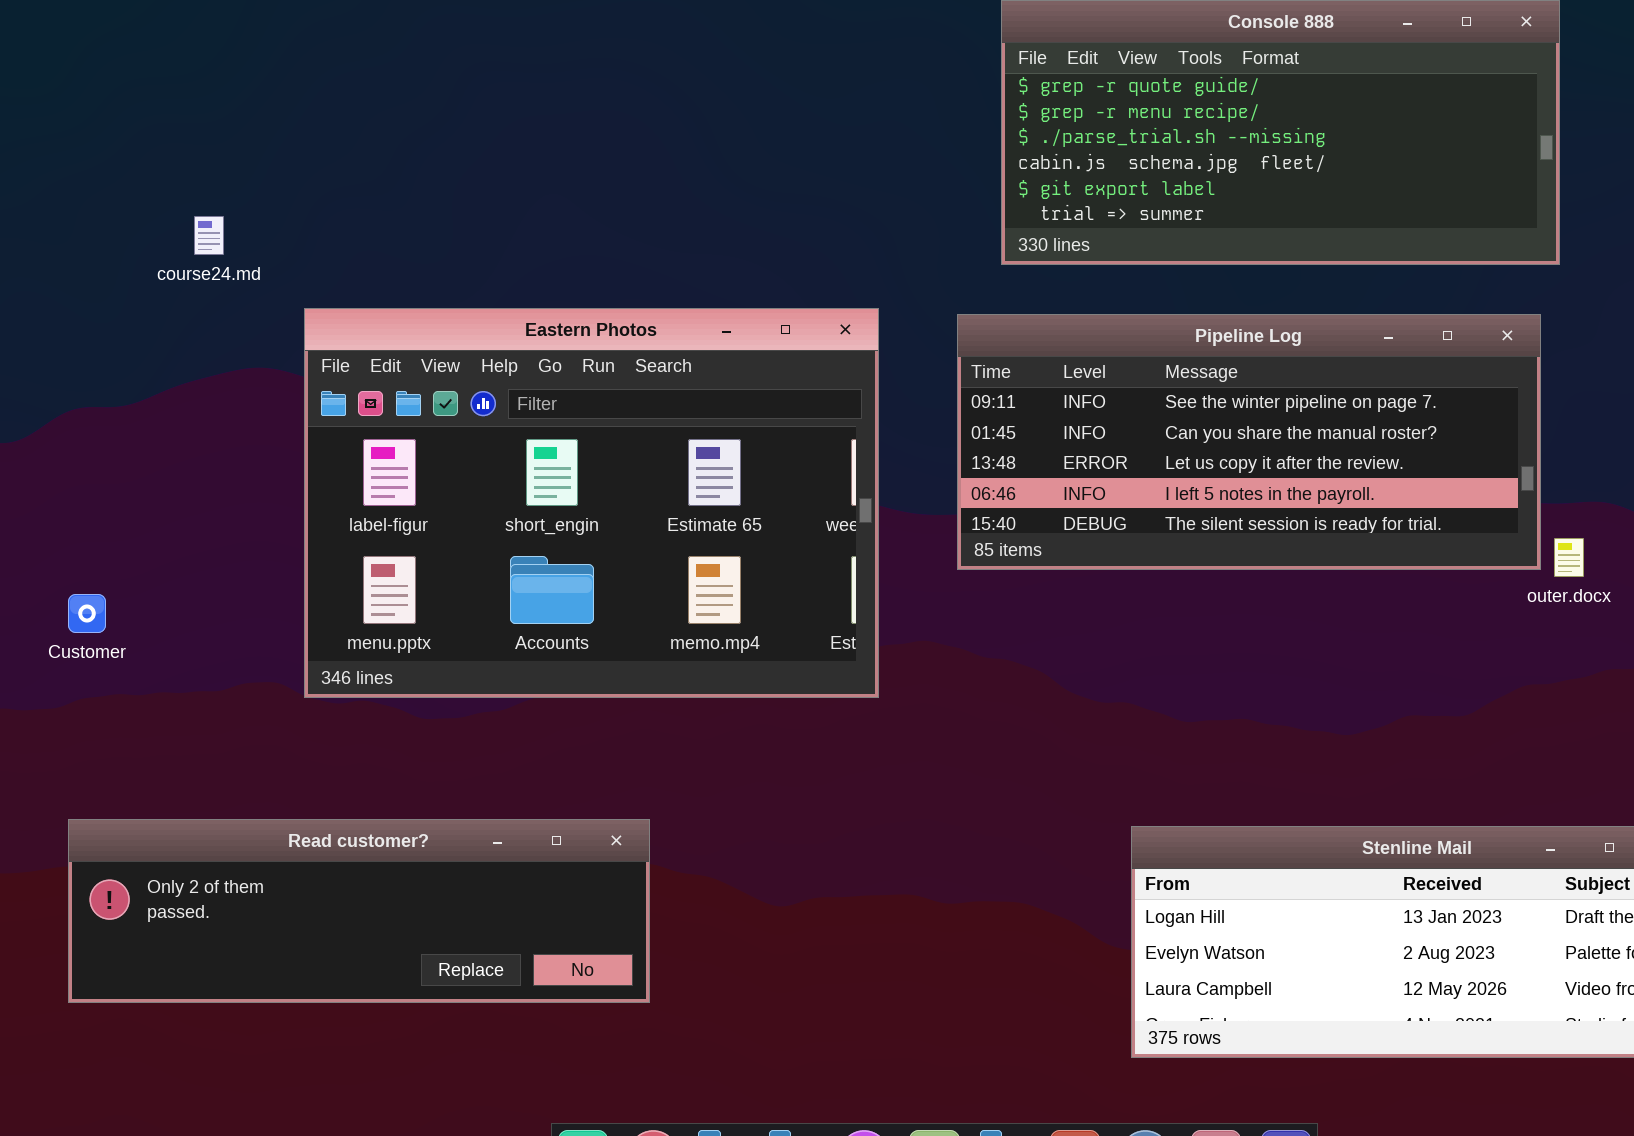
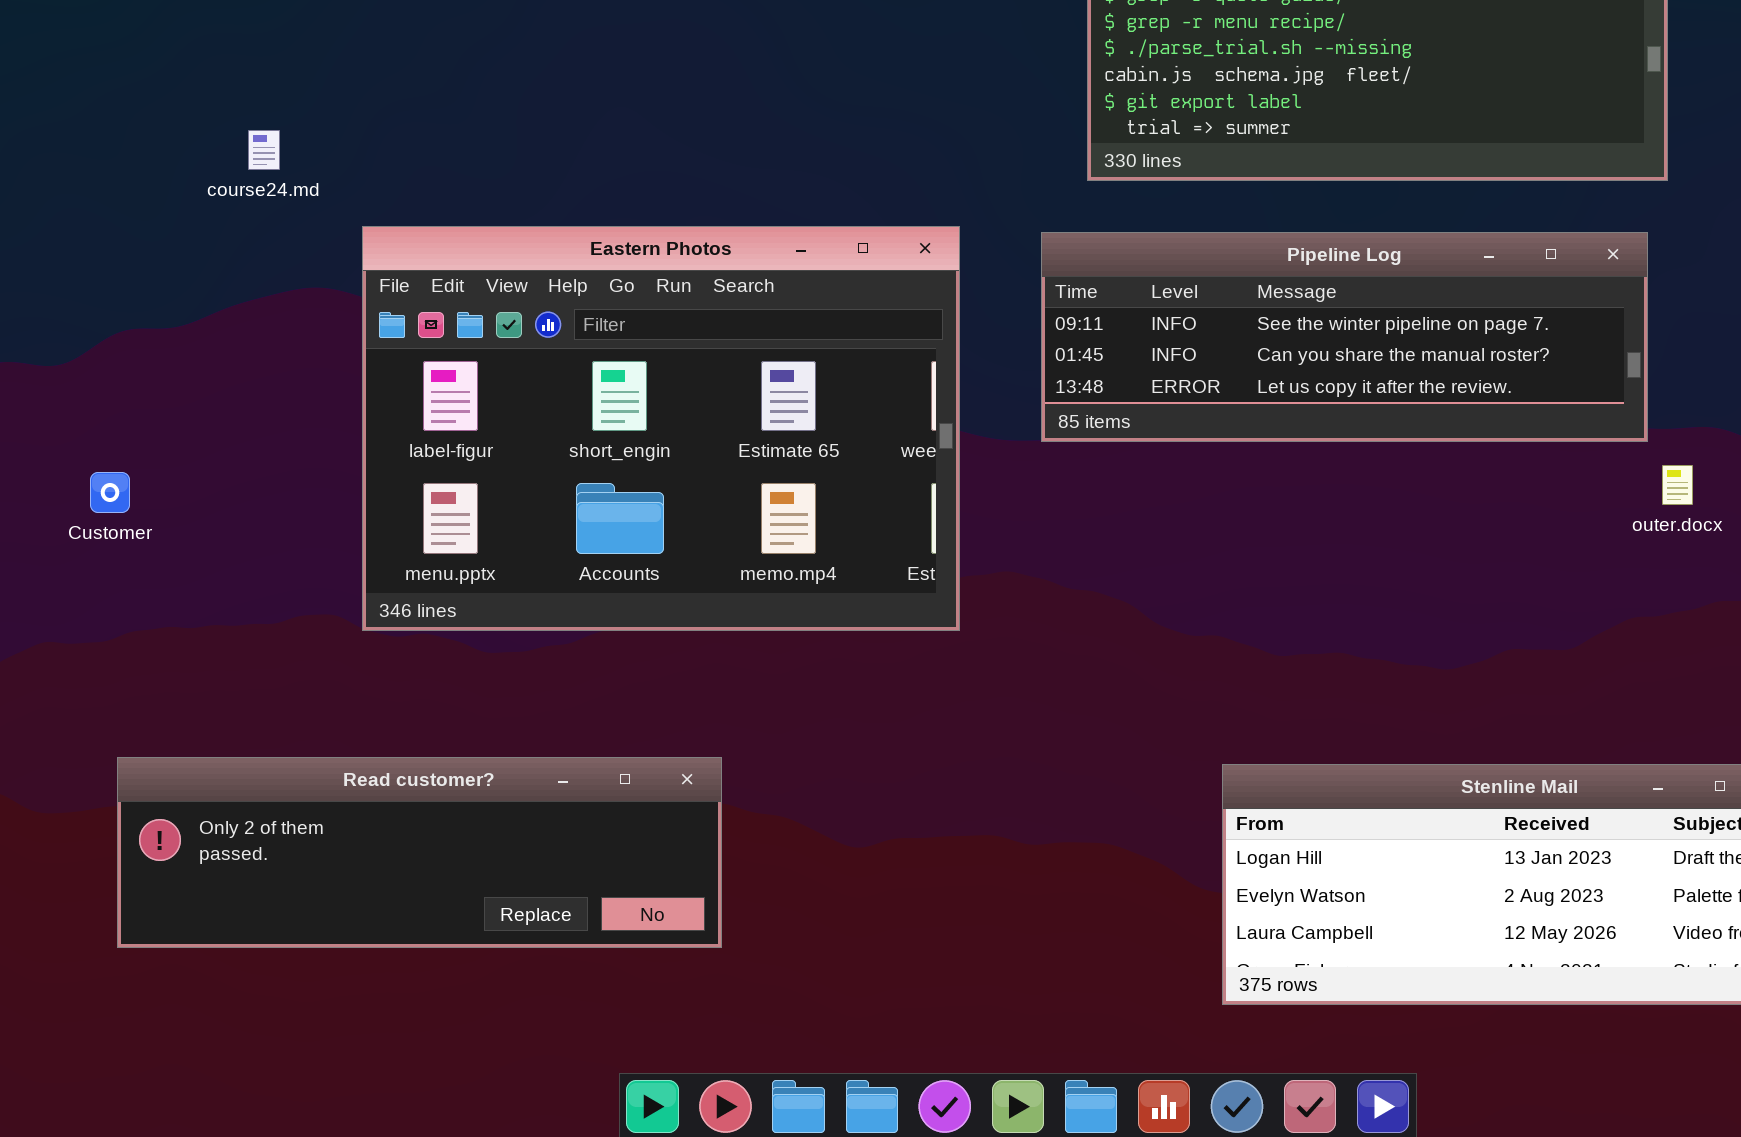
Pipeline Log: [957,314,1541,570] -> [1041,232,1648,442], resized
Customer: [68,594,106,633] -> [90,472,130,513], moved

